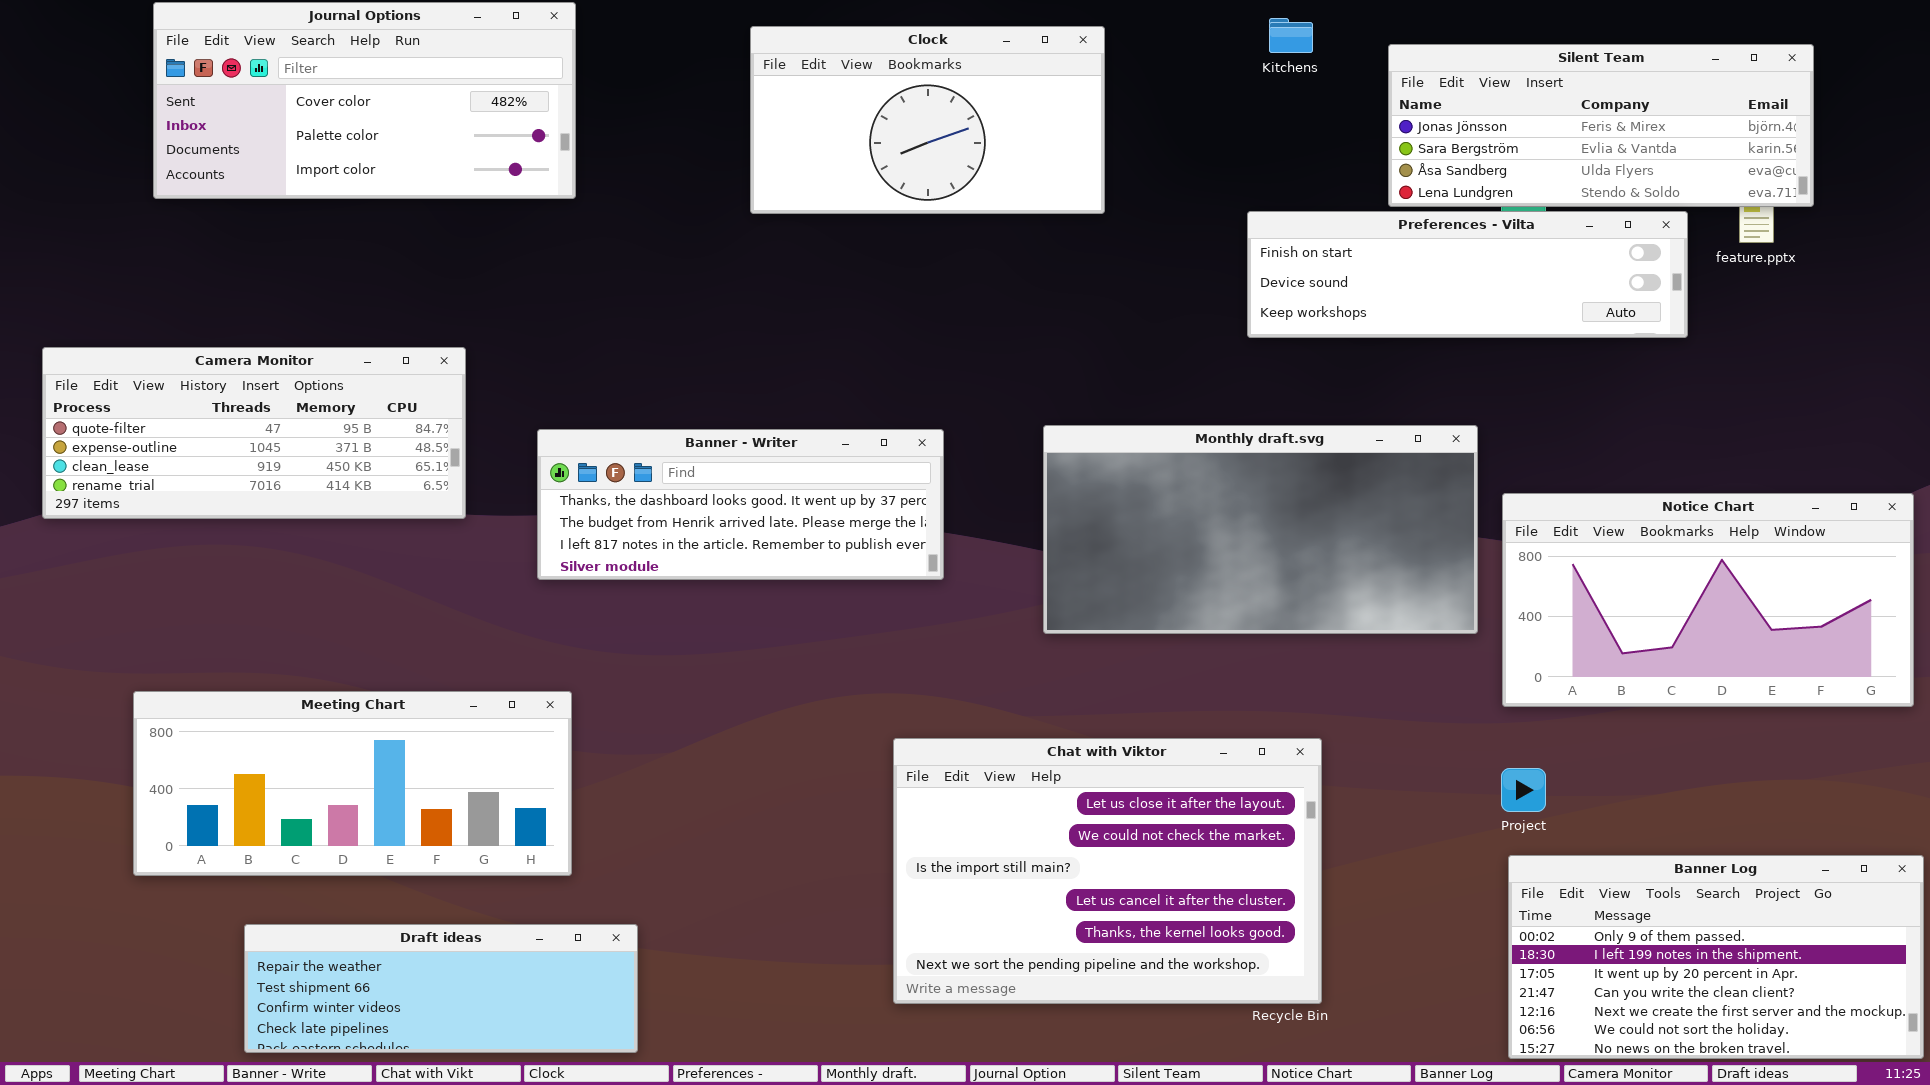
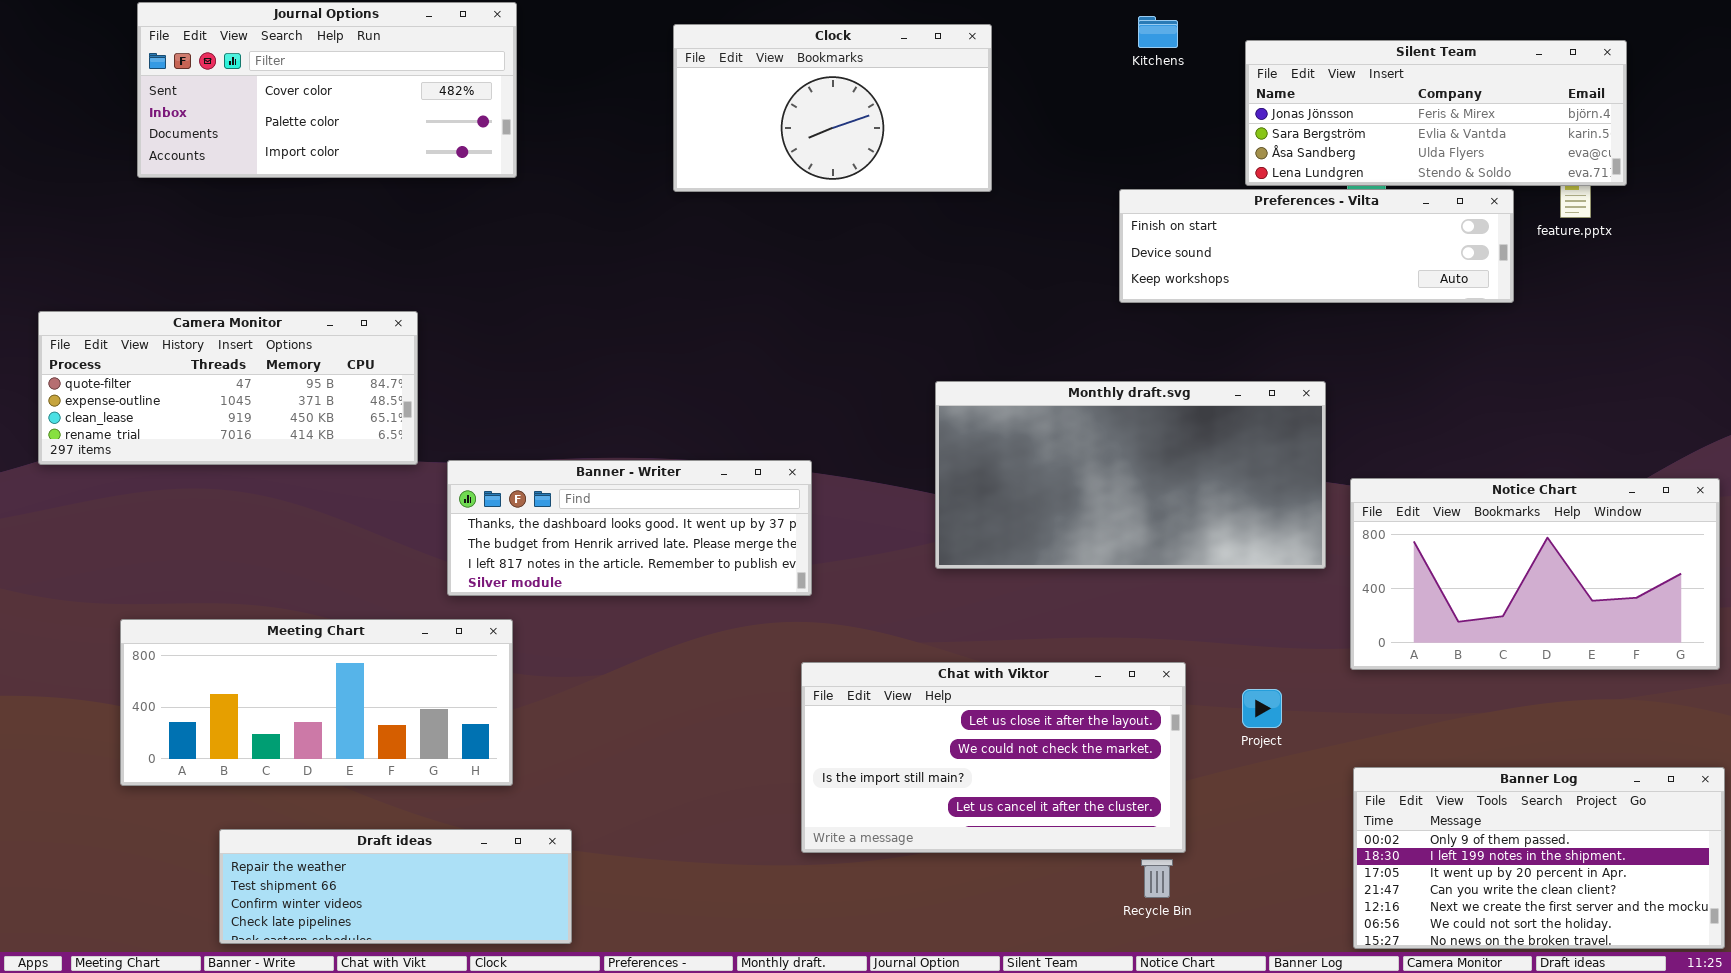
Banner - Writer: [537,429,944,580] -> [447,460,812,596], moved
Notice Chart: [1502,493,1914,707] -> [1350,478,1720,670], moved
Chat with Viktor: [893,738,1322,1004] -> [801,662,1186,853], resized
Project: [1501,768,1546,812] -> [1242,689,1282,728], moved

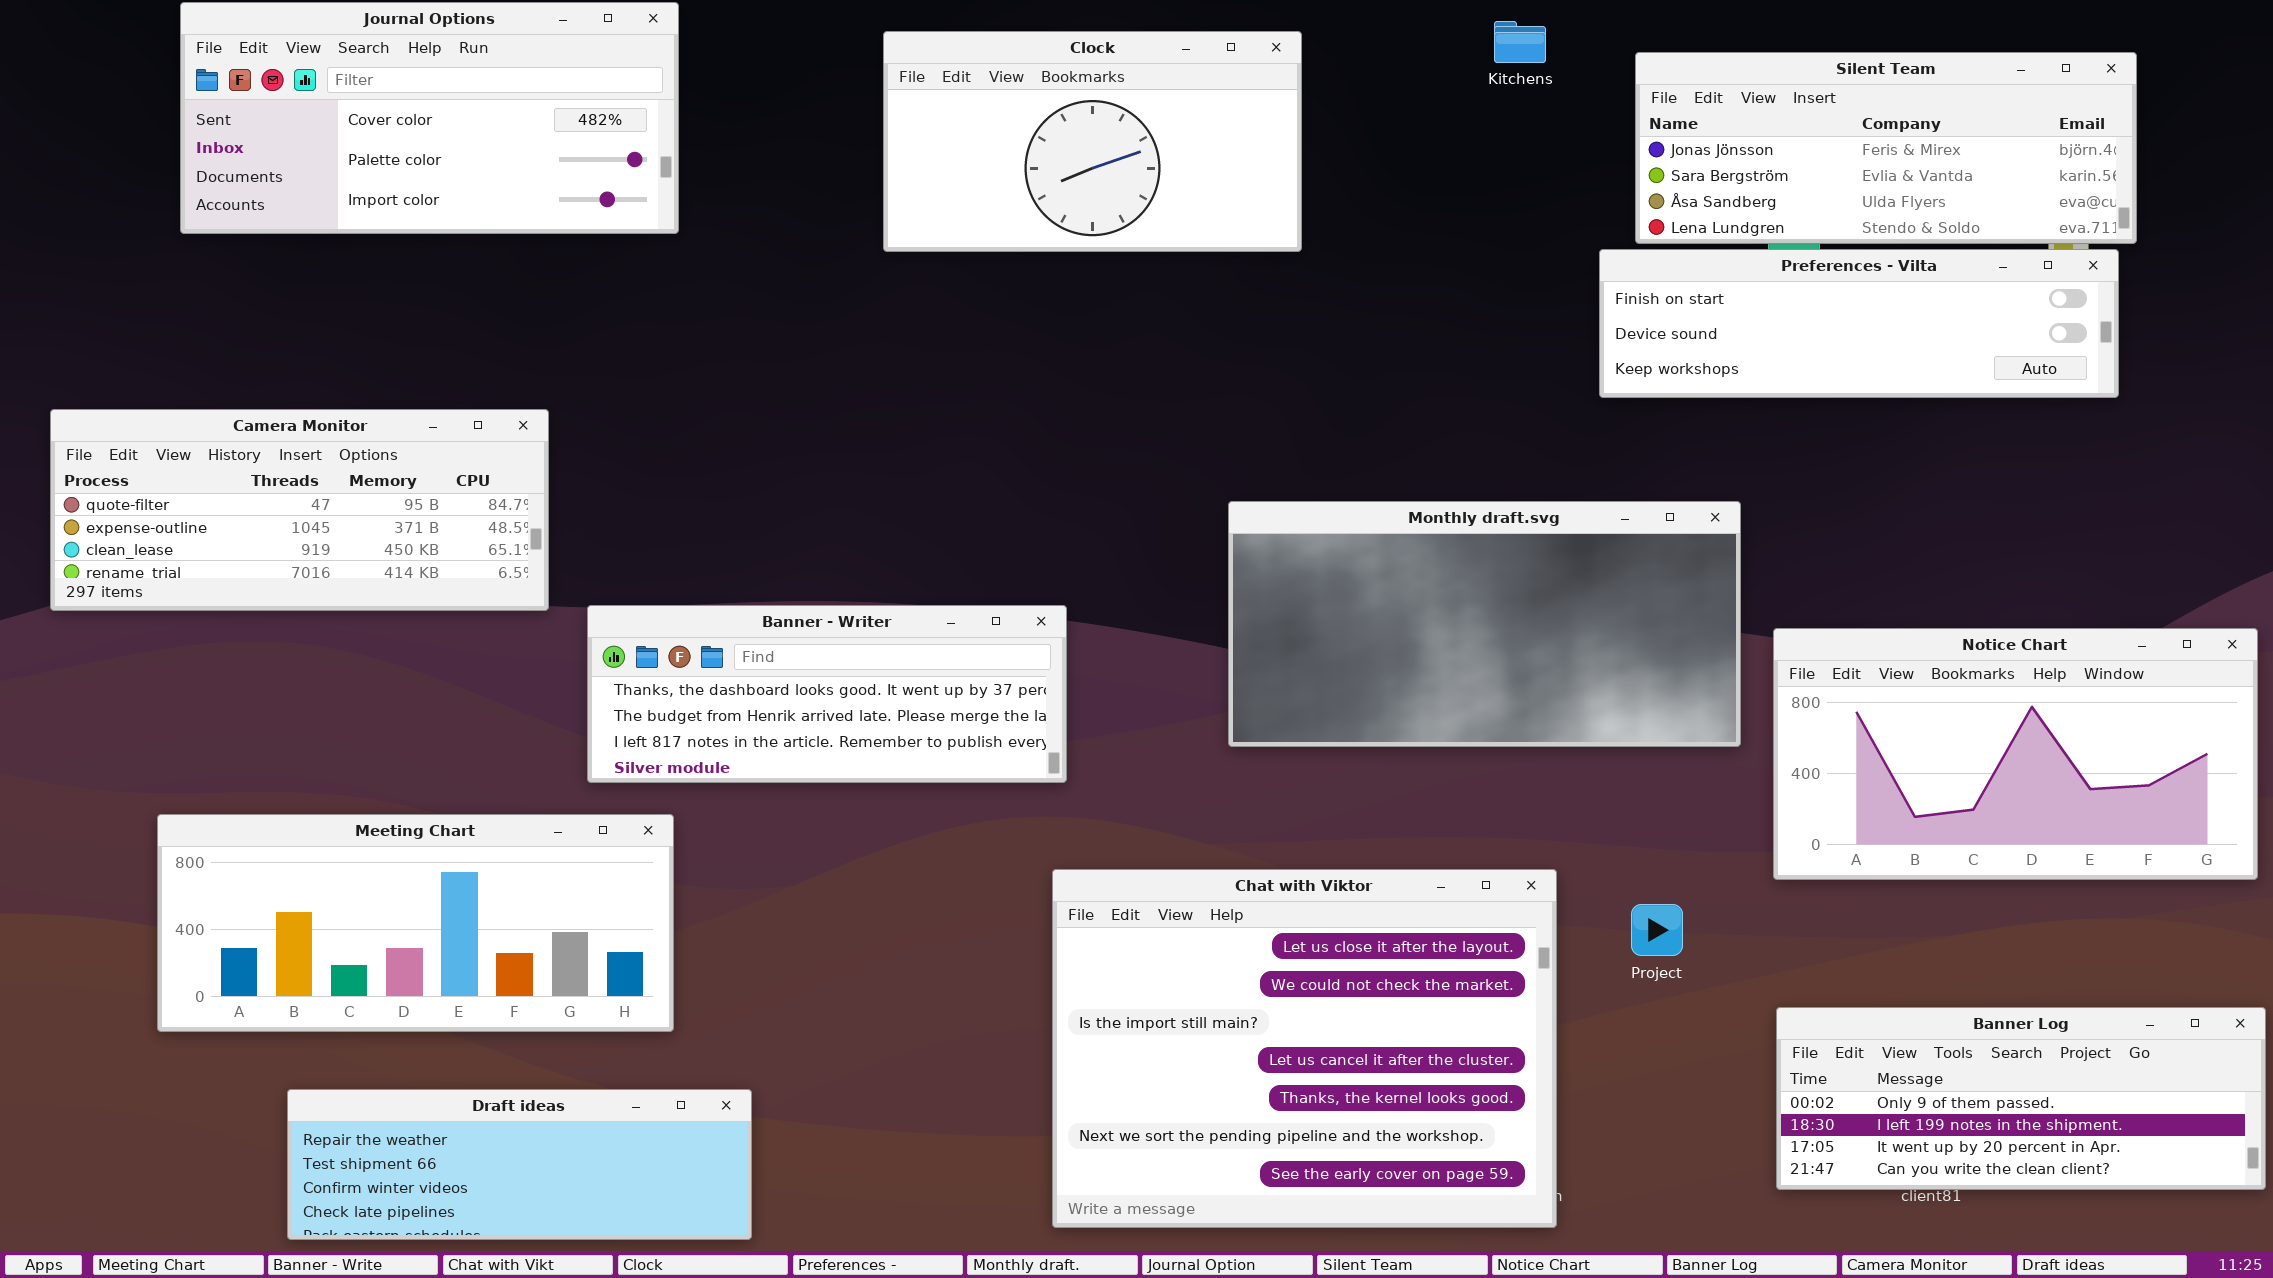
Preferences - Vilta: [1119,189,1514,303] -> [1599,249,2119,398], moved
Chat with Viktor: [801,662,1186,853] -> [1052,869,1557,1228], resized
Banner Log: [1353,767,1725,949] -> [1776,1007,2266,1190], resized

